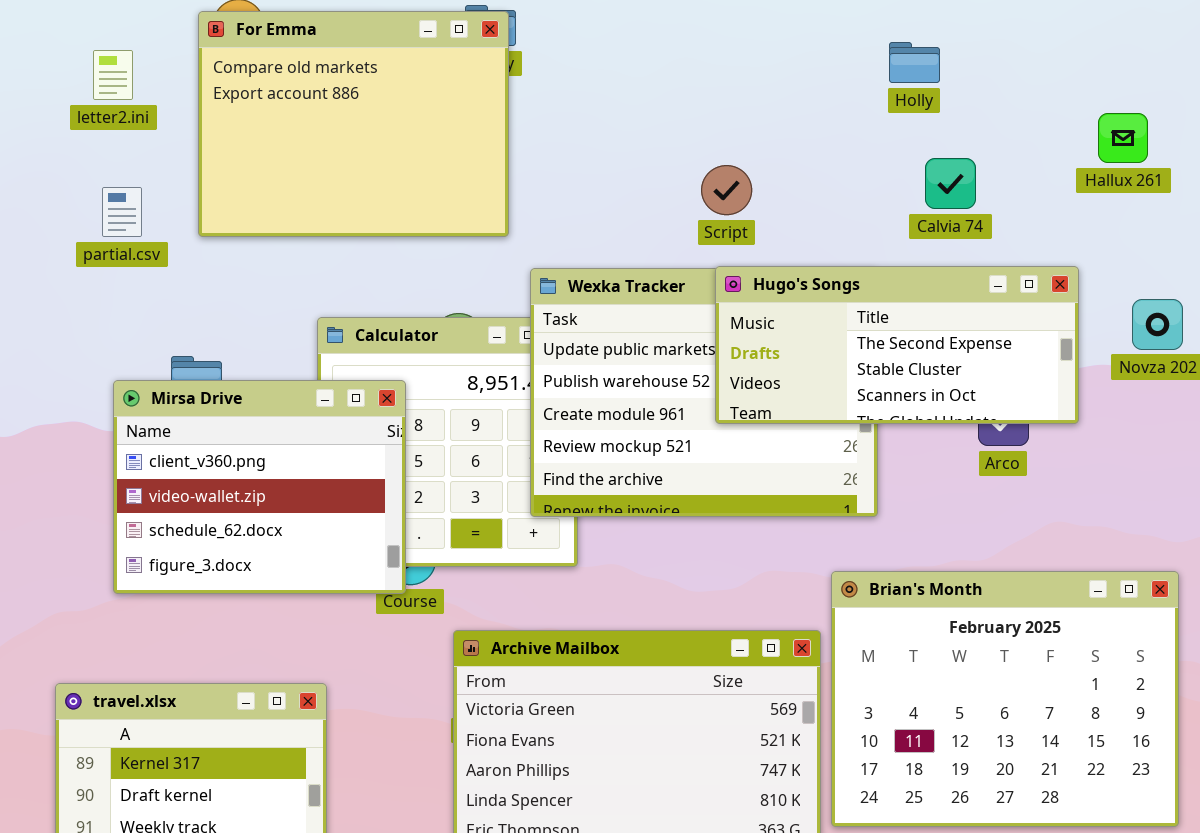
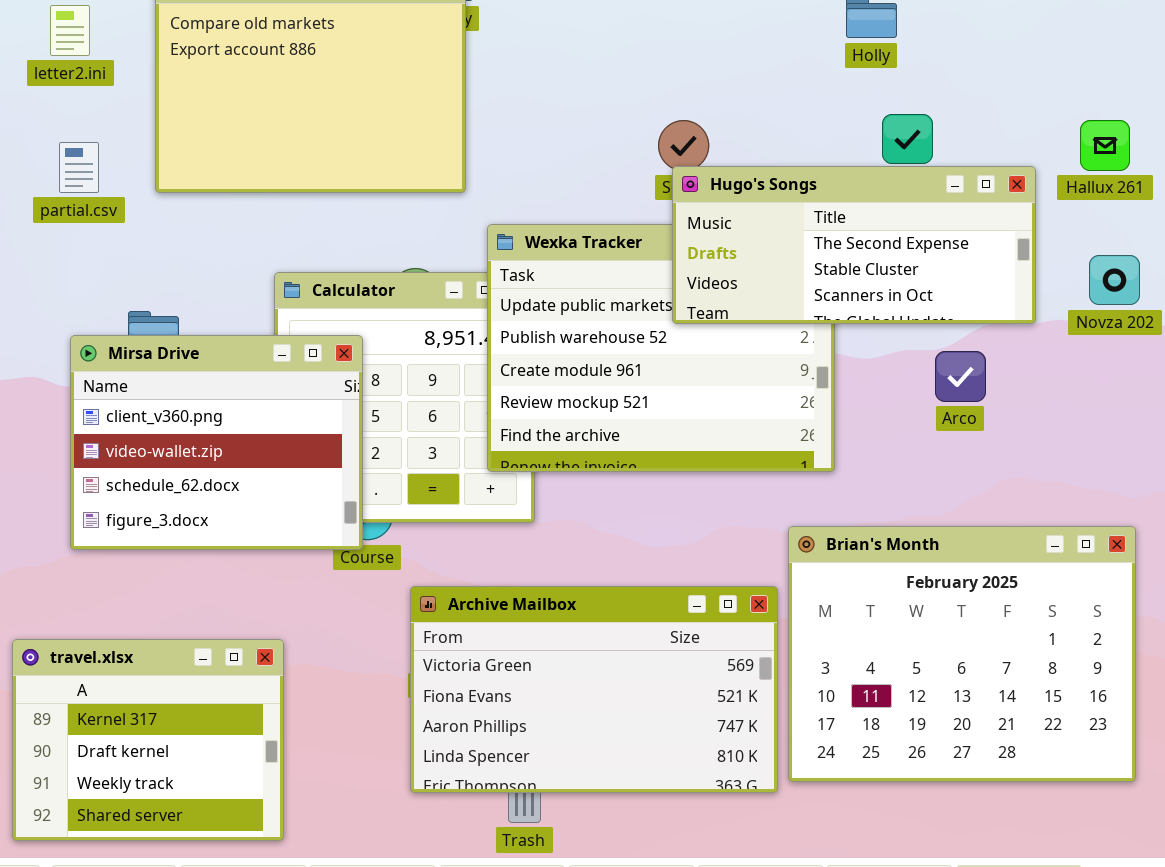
Hallux 261: [1098,113,1148,163] -> [1080,120,1130,171], moved
Hugo's Songs: [715,266,1079,424] -> [672,166,1036,324], moved

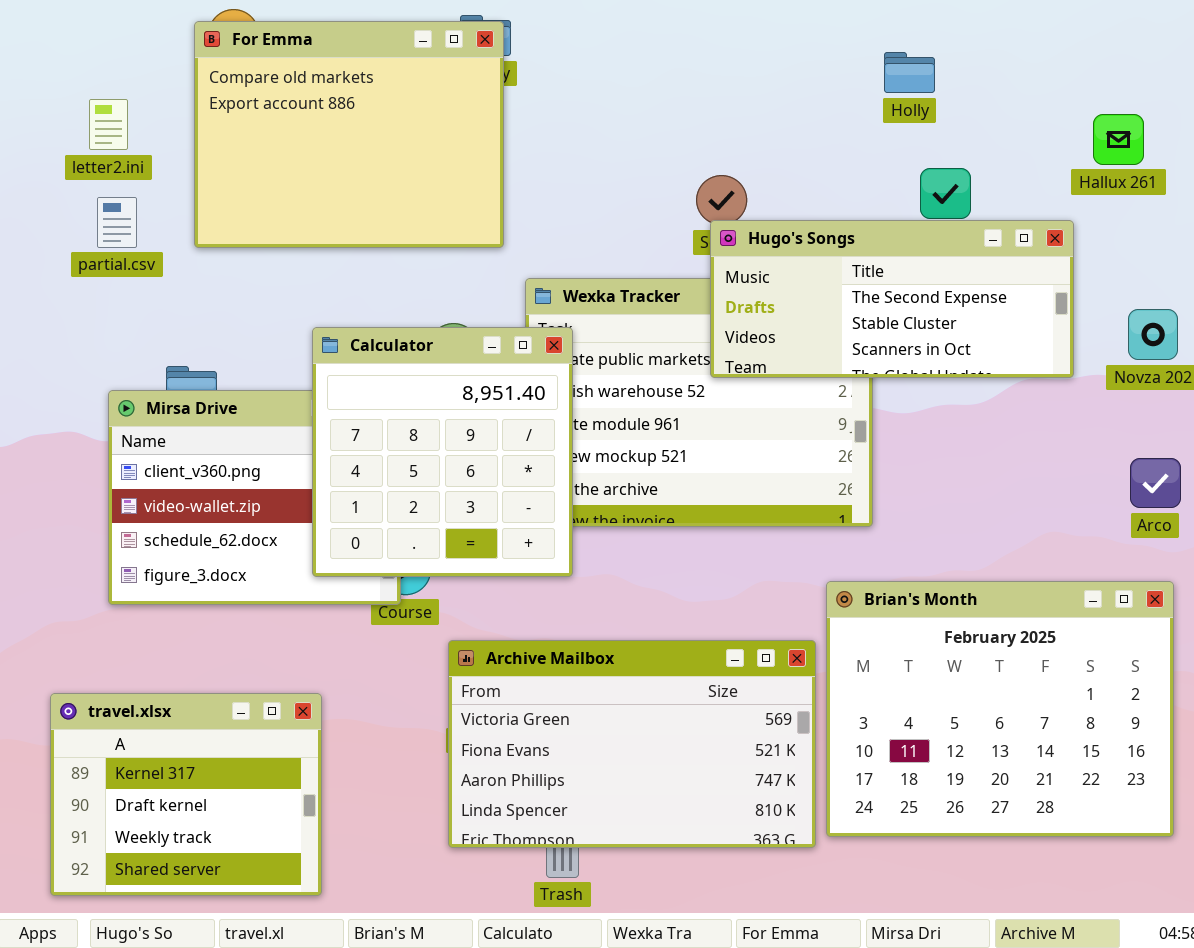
letter2.ini: [50,5,90,56] -> [89,99,128,150], moved
Hallux 261: [1080,120,1130,171] -> [1093,114,1144,165], moved
Calculator: [274,272,535,523] -> [312,327,573,577], raised
Arco: [935,351,986,402] -> [1130,458,1181,508], moved

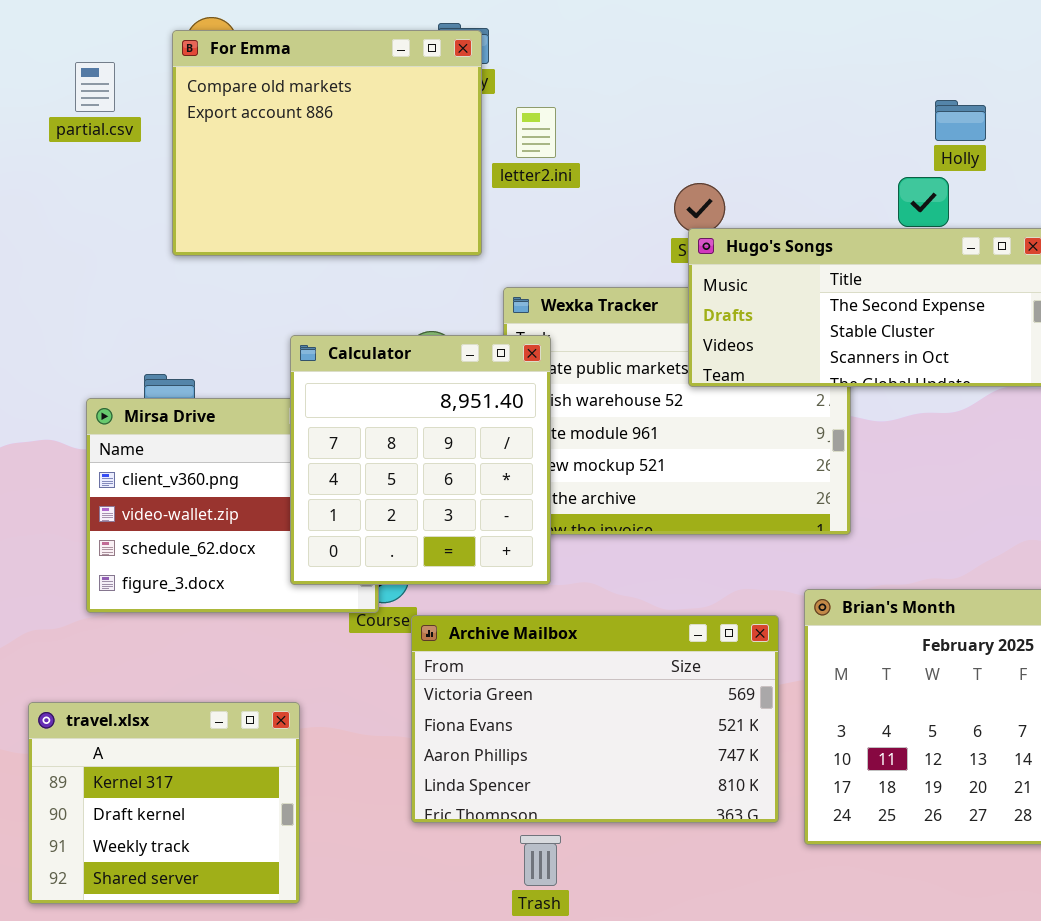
Holly: [884,52,935,93] -> [935,100,986,141], moved
letter2.ini: [89,99,128,150] -> [516,107,556,158], moved
partial.csv: [97,197,137,248] -> [75,62,115,112], moved
Archive Mailbox: [448,640,816,848] -> [411,615,779,823], moved

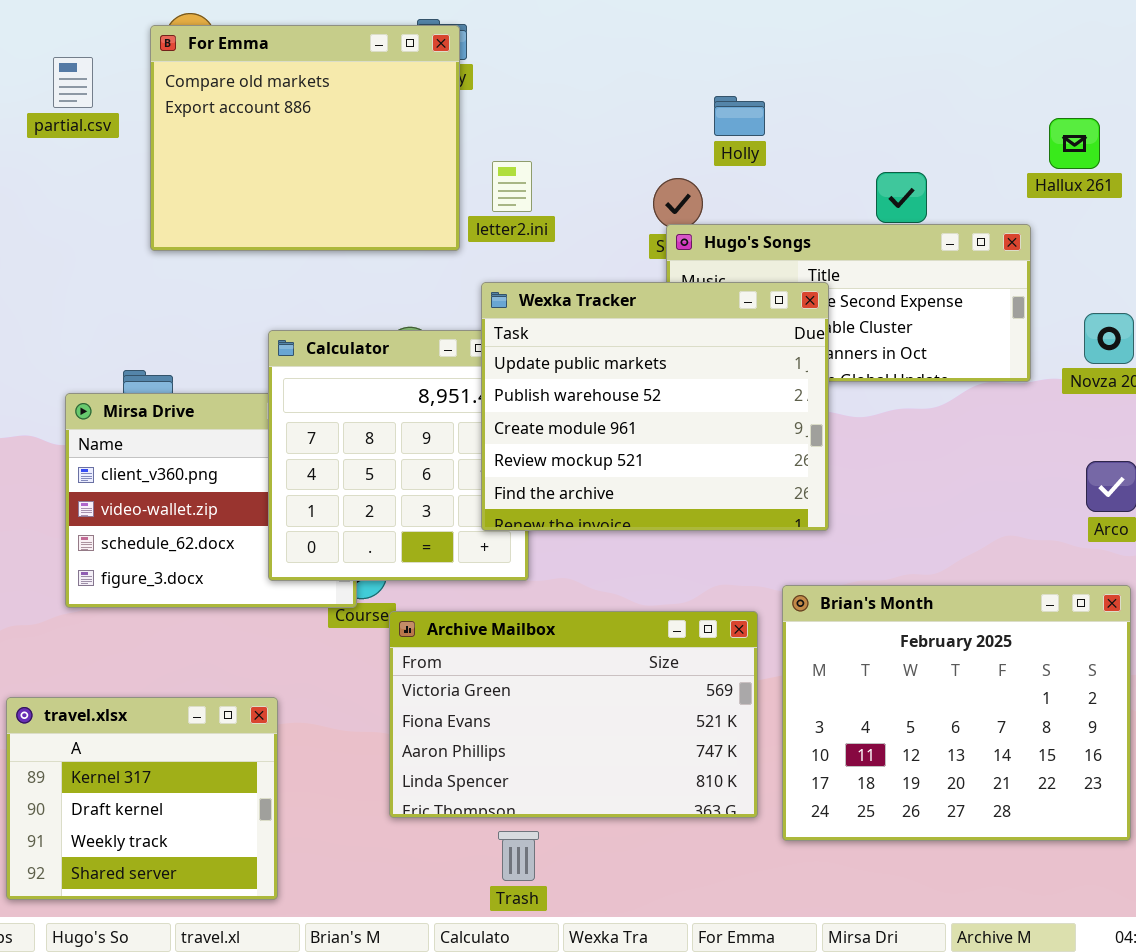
Holly: [935,100,986,141] -> [714,96,765,136], moved
letter2.ini: [516,107,556,158] -> [492,161,532,212], moved
Wexka Tracker: [503,287,851,535] -> [481,282,829,531], raised

